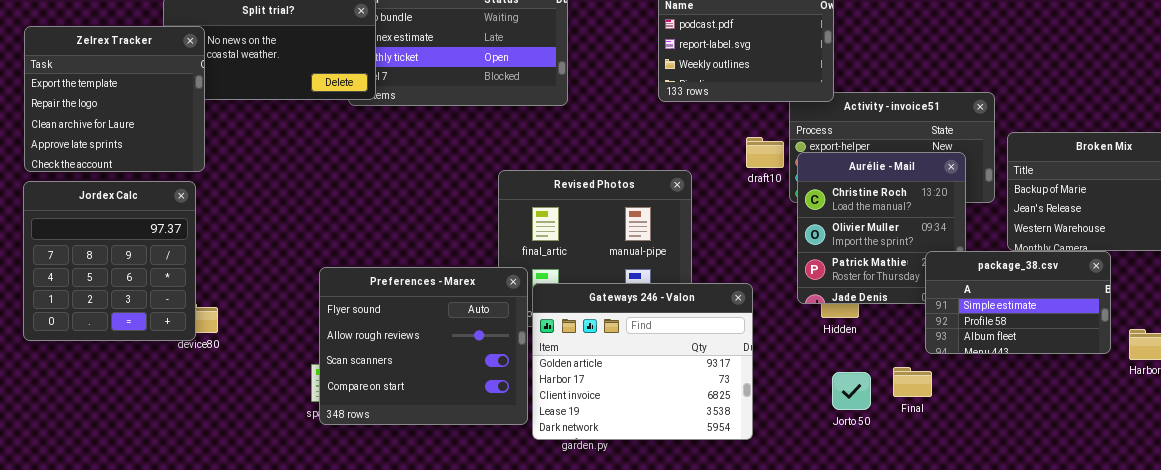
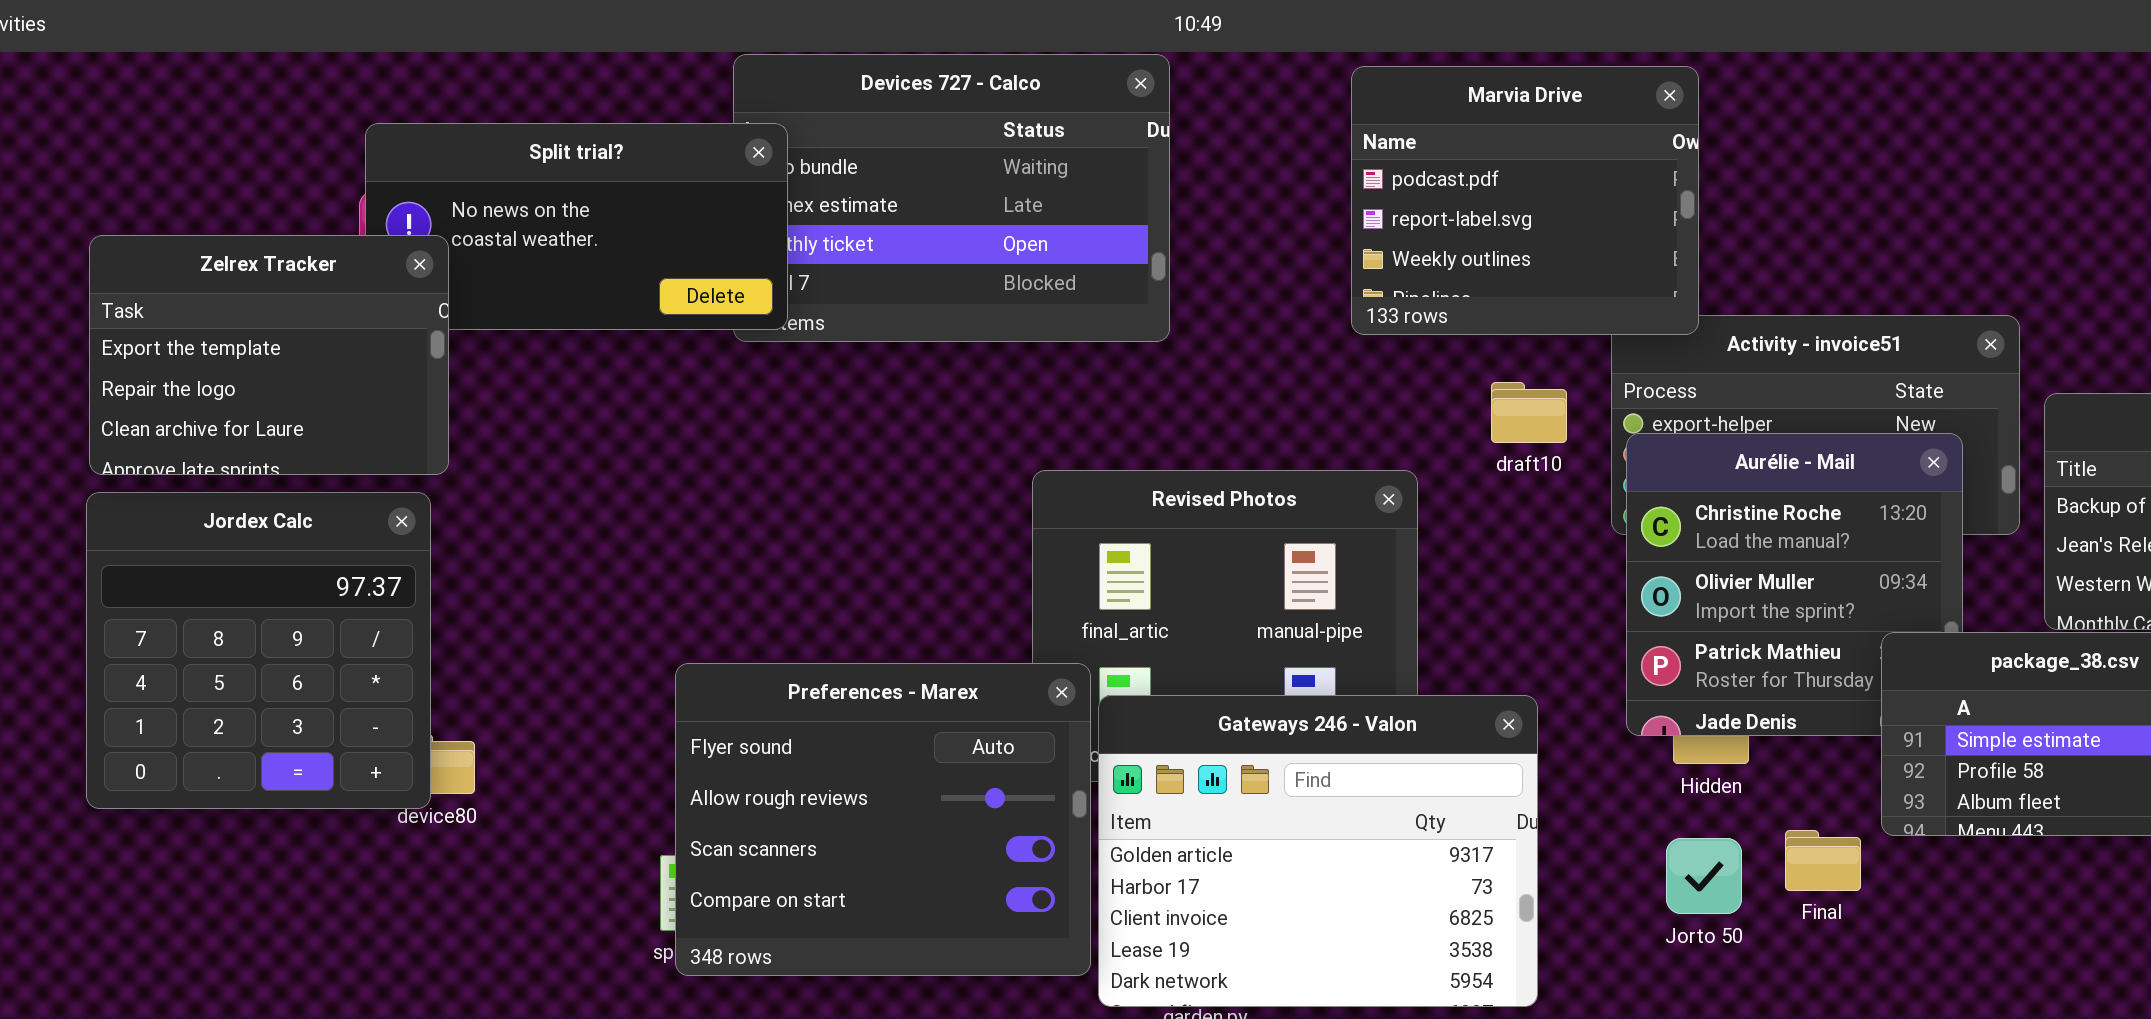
Zelrex Tracker: [24,26,205,172] -> [89,235,449,475], resized
draft10: [746,137,784,168] -> [1491,382,1567,443], moved
Final: [893,367,932,397] -> [1785,830,1861,891], moved
Jorto 50: [832,372,871,410] -> [1666,838,1742,914], moved

